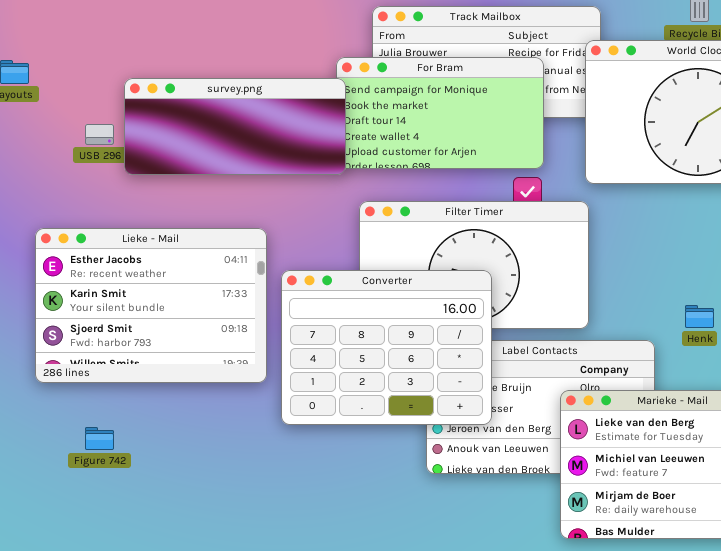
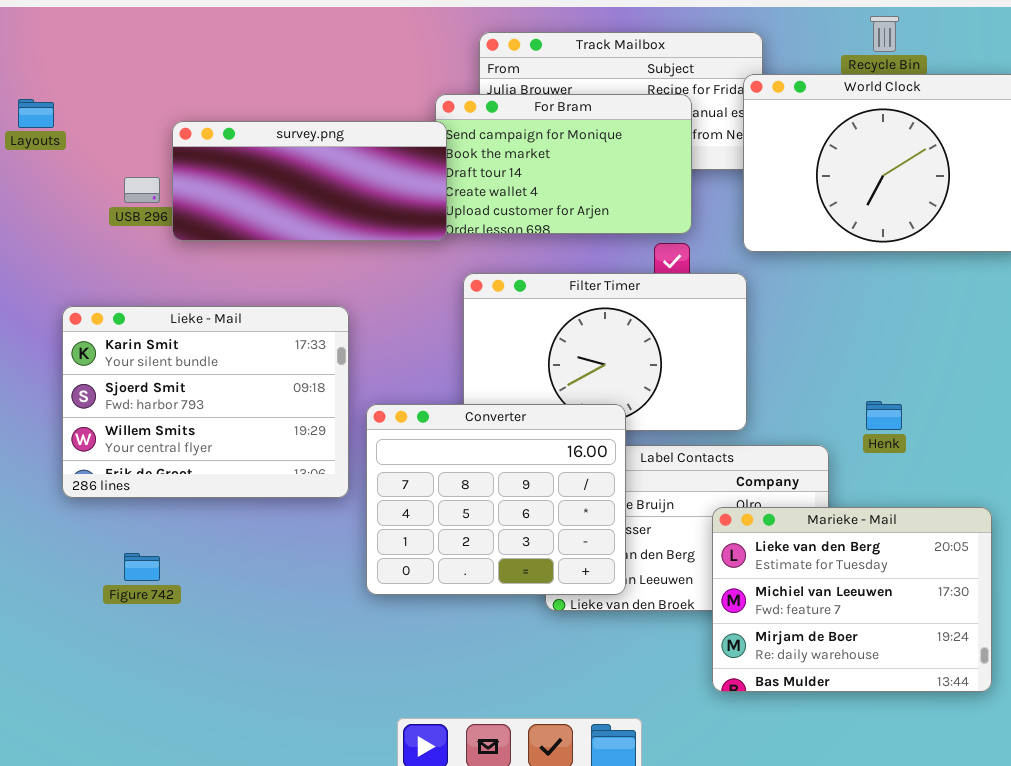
Lieke - Mail: [35,228,267,383] -> [62,306,349,498], scrolled down 1 row
Converter: [281,270,492,425] -> [366,404,626,595], moved

